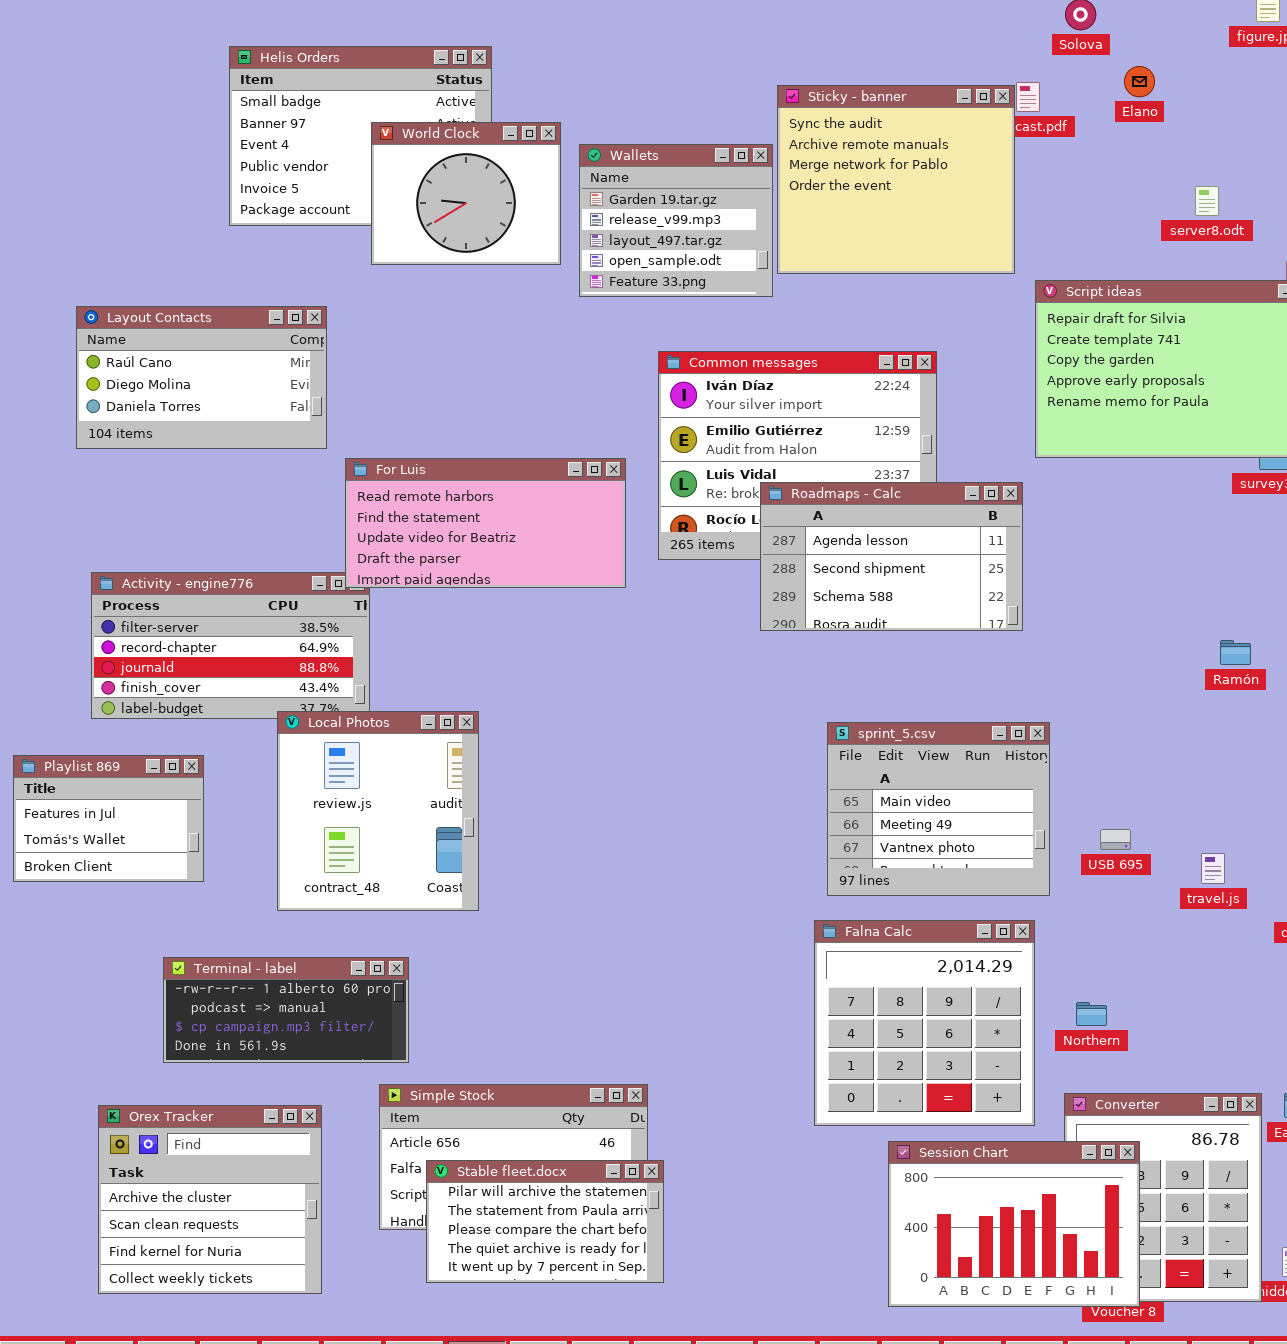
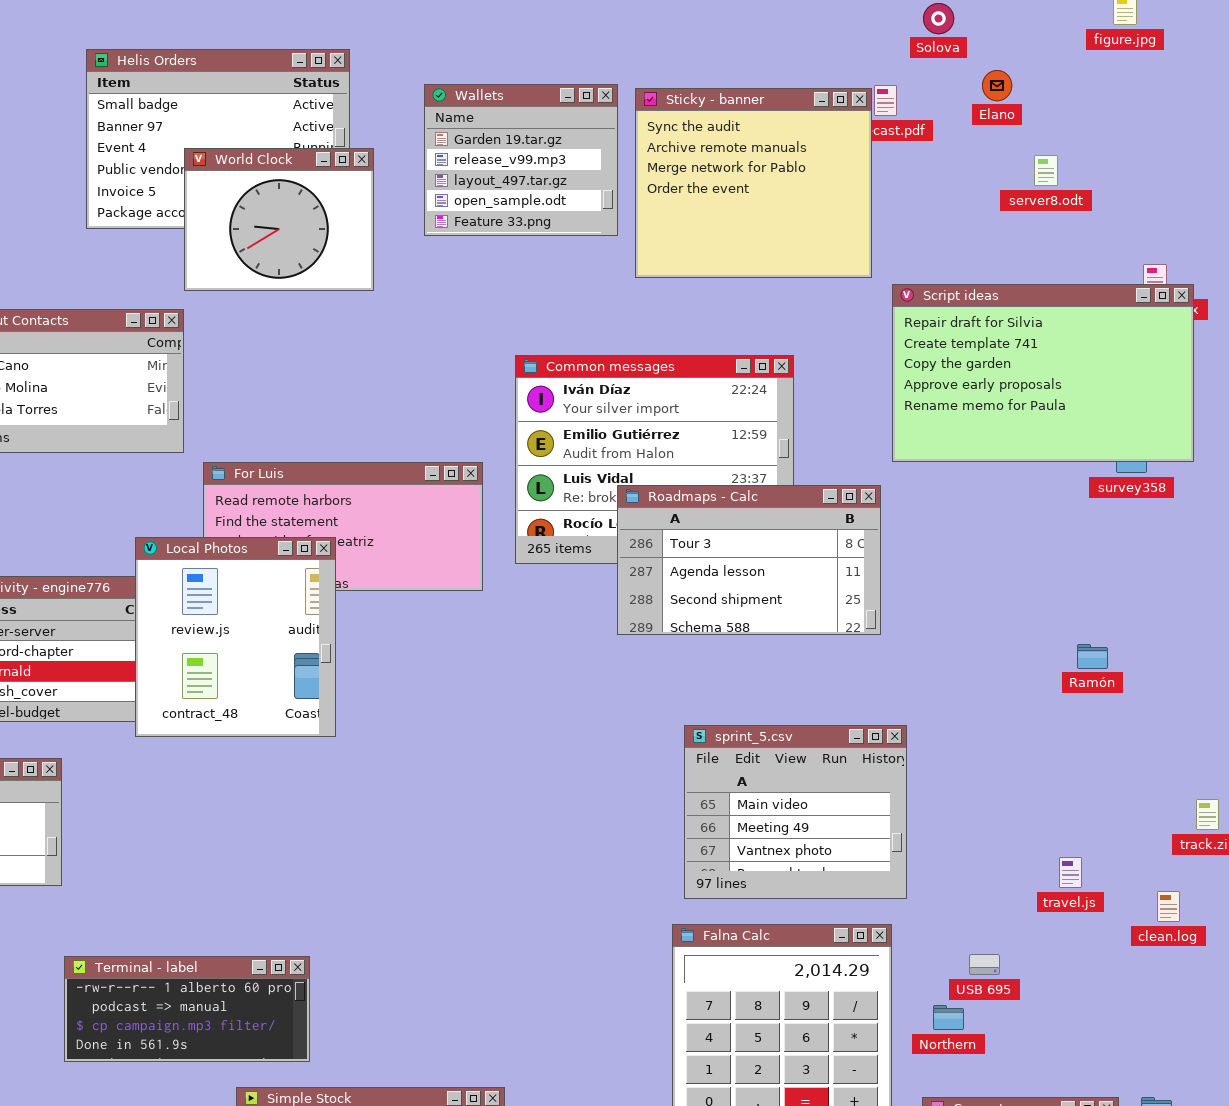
World Clock: [371,122,561,265] -> [184,148,374,291], moved
Wallets: [579,144,773,297] -> [424,84,618,236], moved
server8.odt: [1195,186,1219,216] -> [1034,155,1058,186], moved
Roadmaps - Calc: [760,482,1023,631] -> [617,485,881,635], scrolled up 1 row
Local Photos: [277,711,479,911] -> [135,537,336,737], moved
USB 695: [1100,829,1131,850] -> [969,954,1000,975], moved
Terminal - label: [163,957,409,1063] -> [64,956,310,1062], moved

